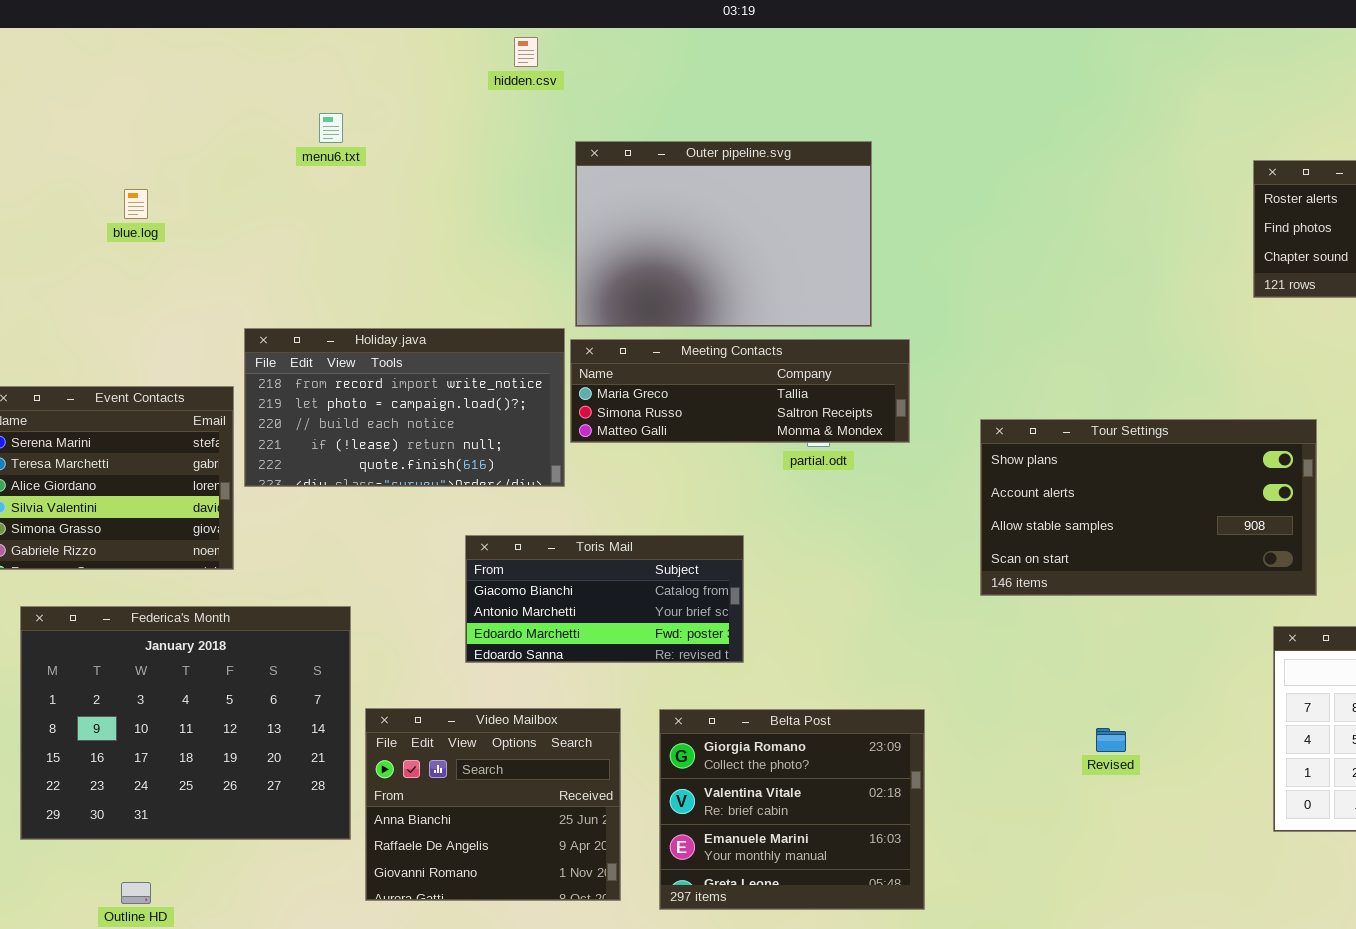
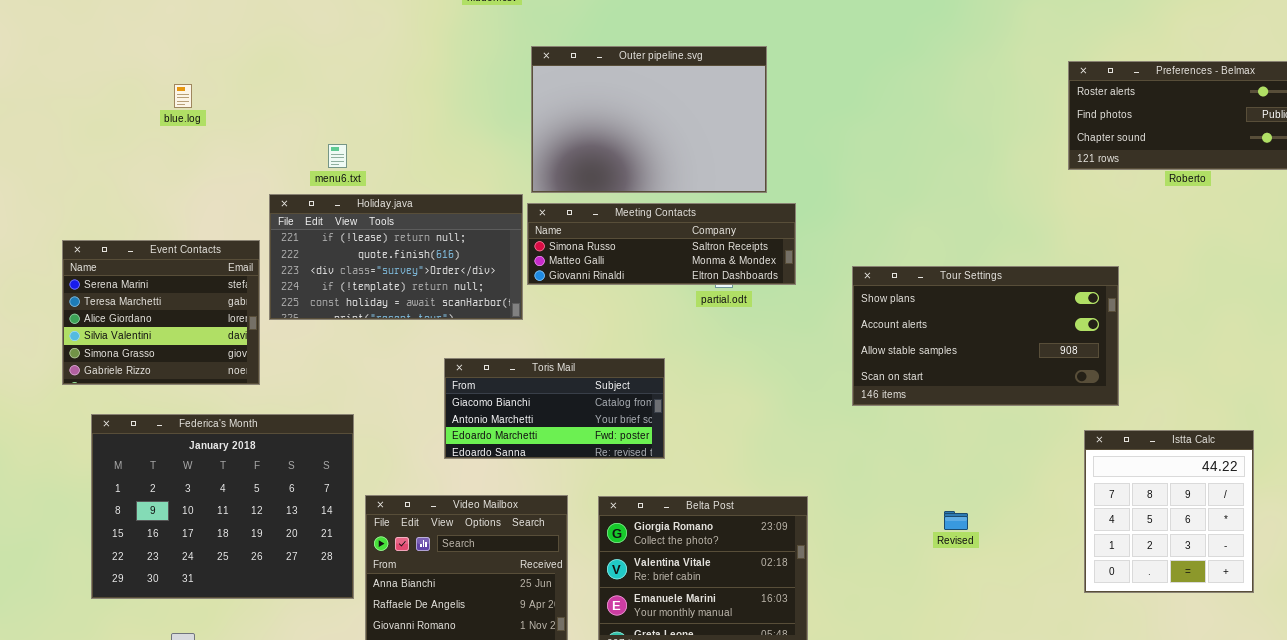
menu6.txt: [319,113,343,143] -> [328,144,347,168], moved
Holiday.java: [244,328,565,487] -> [269,194,523,320], scrolled down 3 rows
Meeting Contacts: [570,339,910,443] -> [527,203,796,285], scrolled down 1 row

